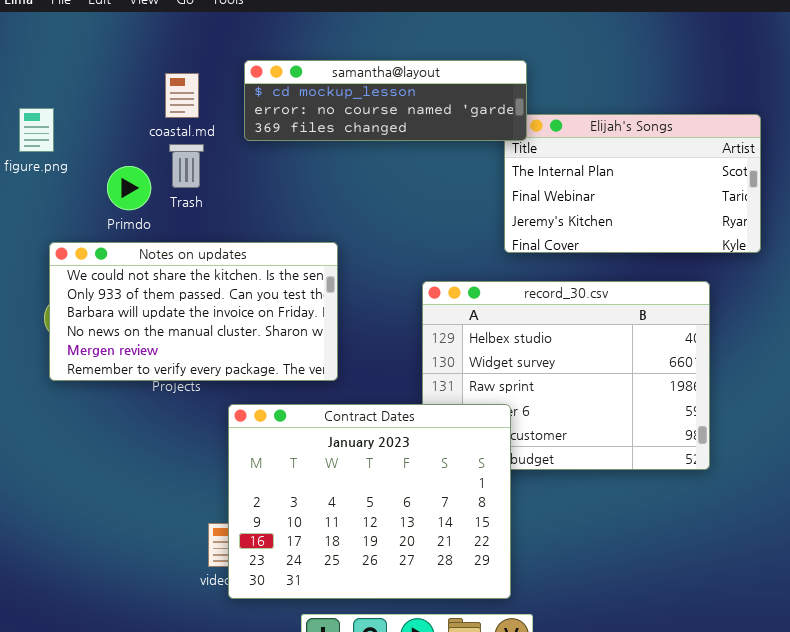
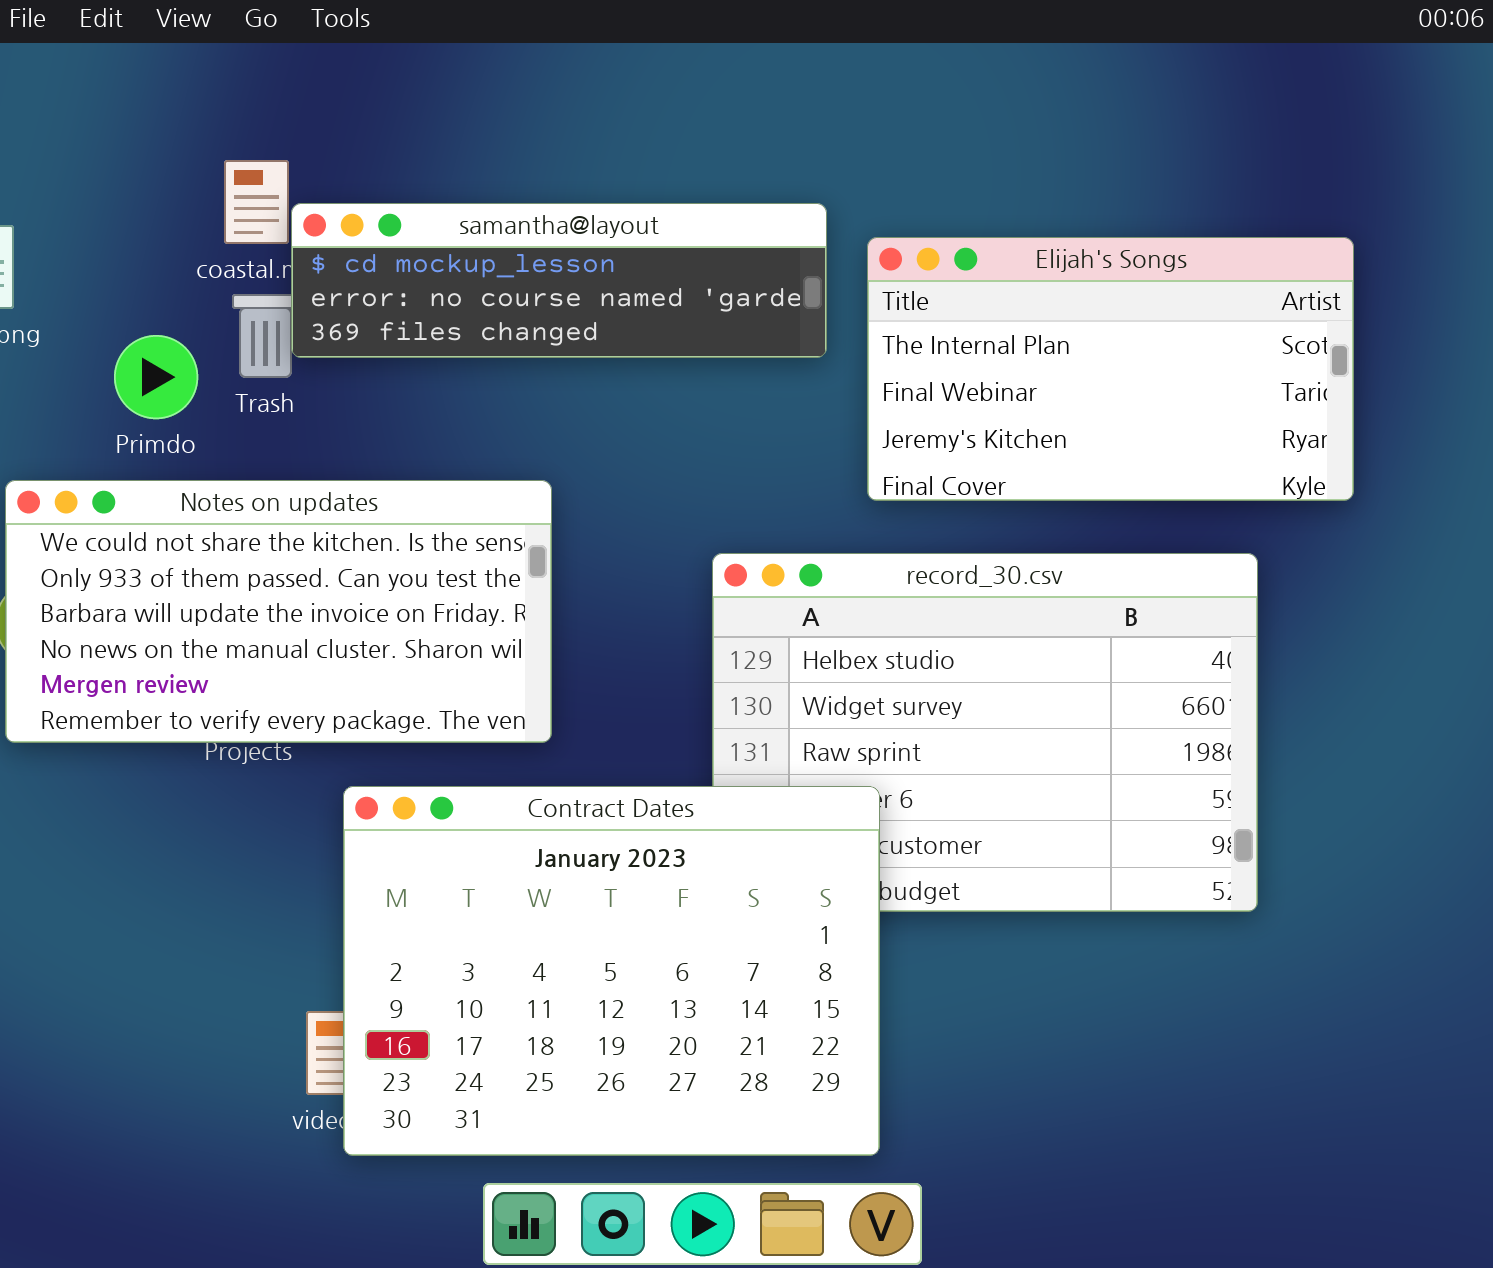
samantha@layout: [244,60,527,141] -> [291,203,827,358], moved

